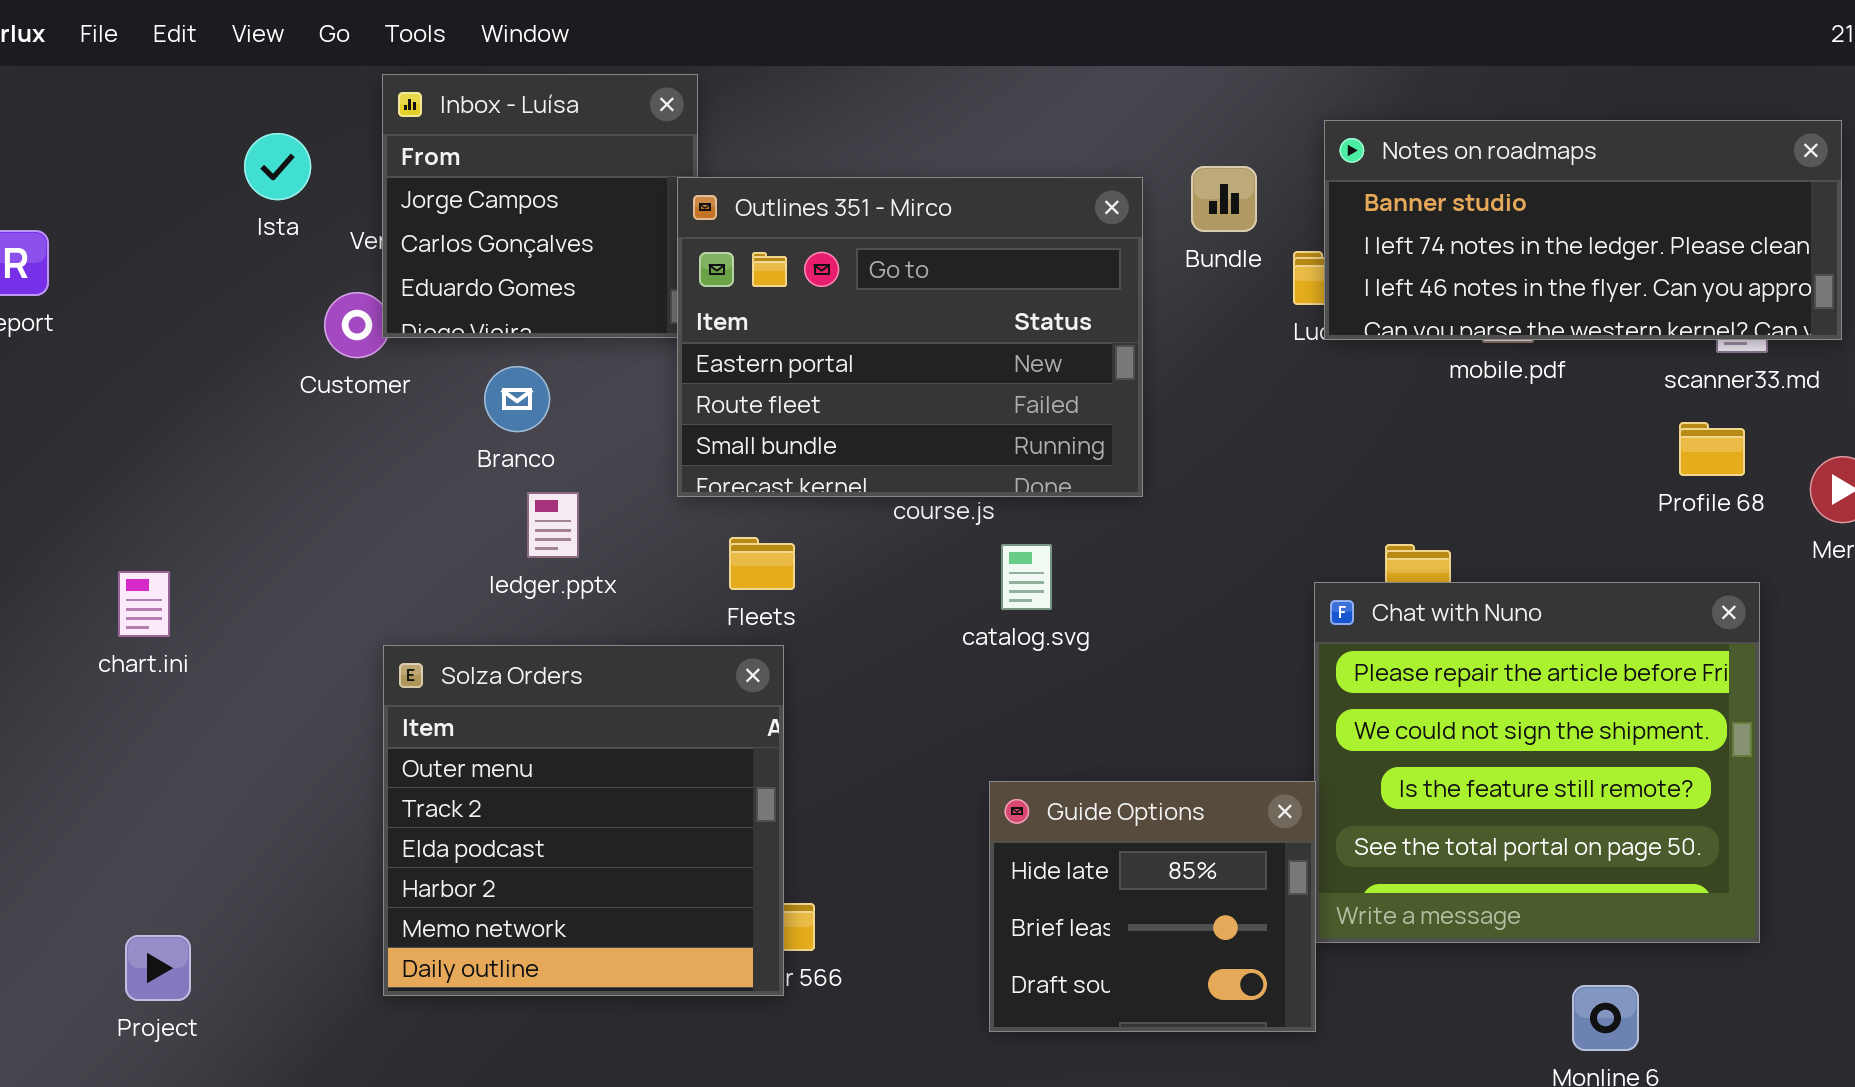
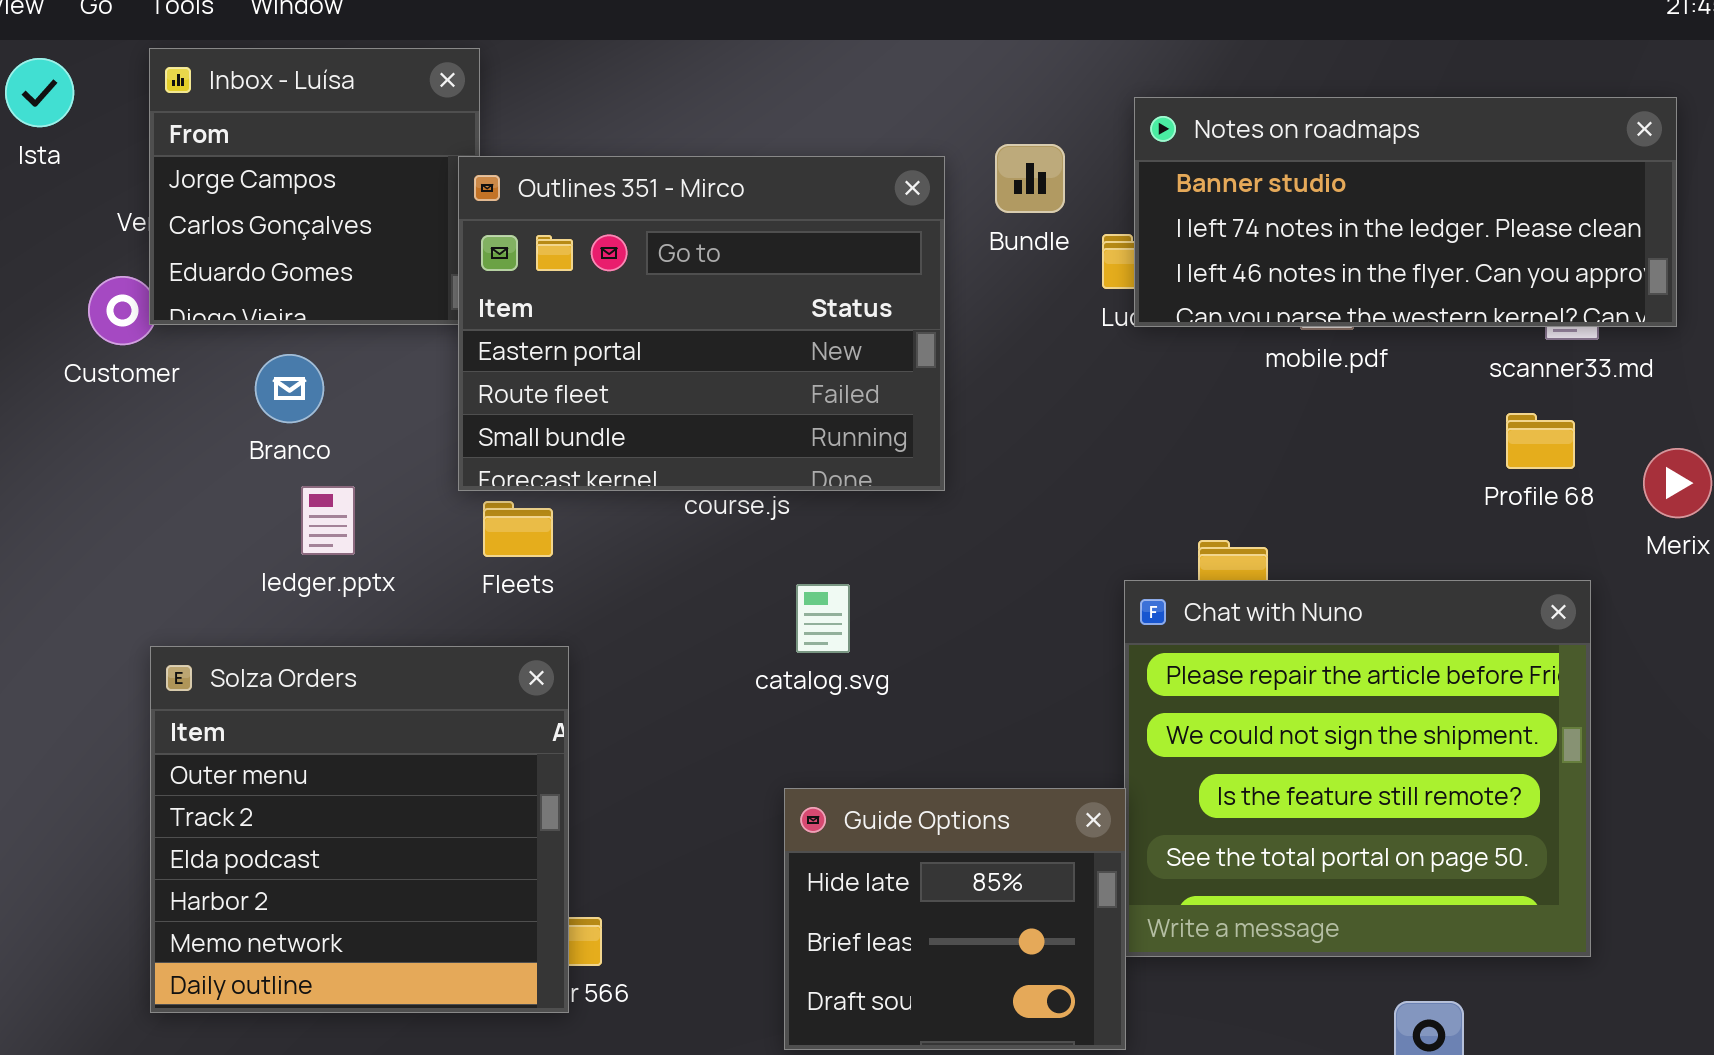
Ista: [244,133,311,200] -> [5,58,74,127], moved
Fleets: [729,537,795,590] -> [483,501,553,557], moved
catalog.svg: [1001,544,1052,610] -> [796,584,850,653], moved

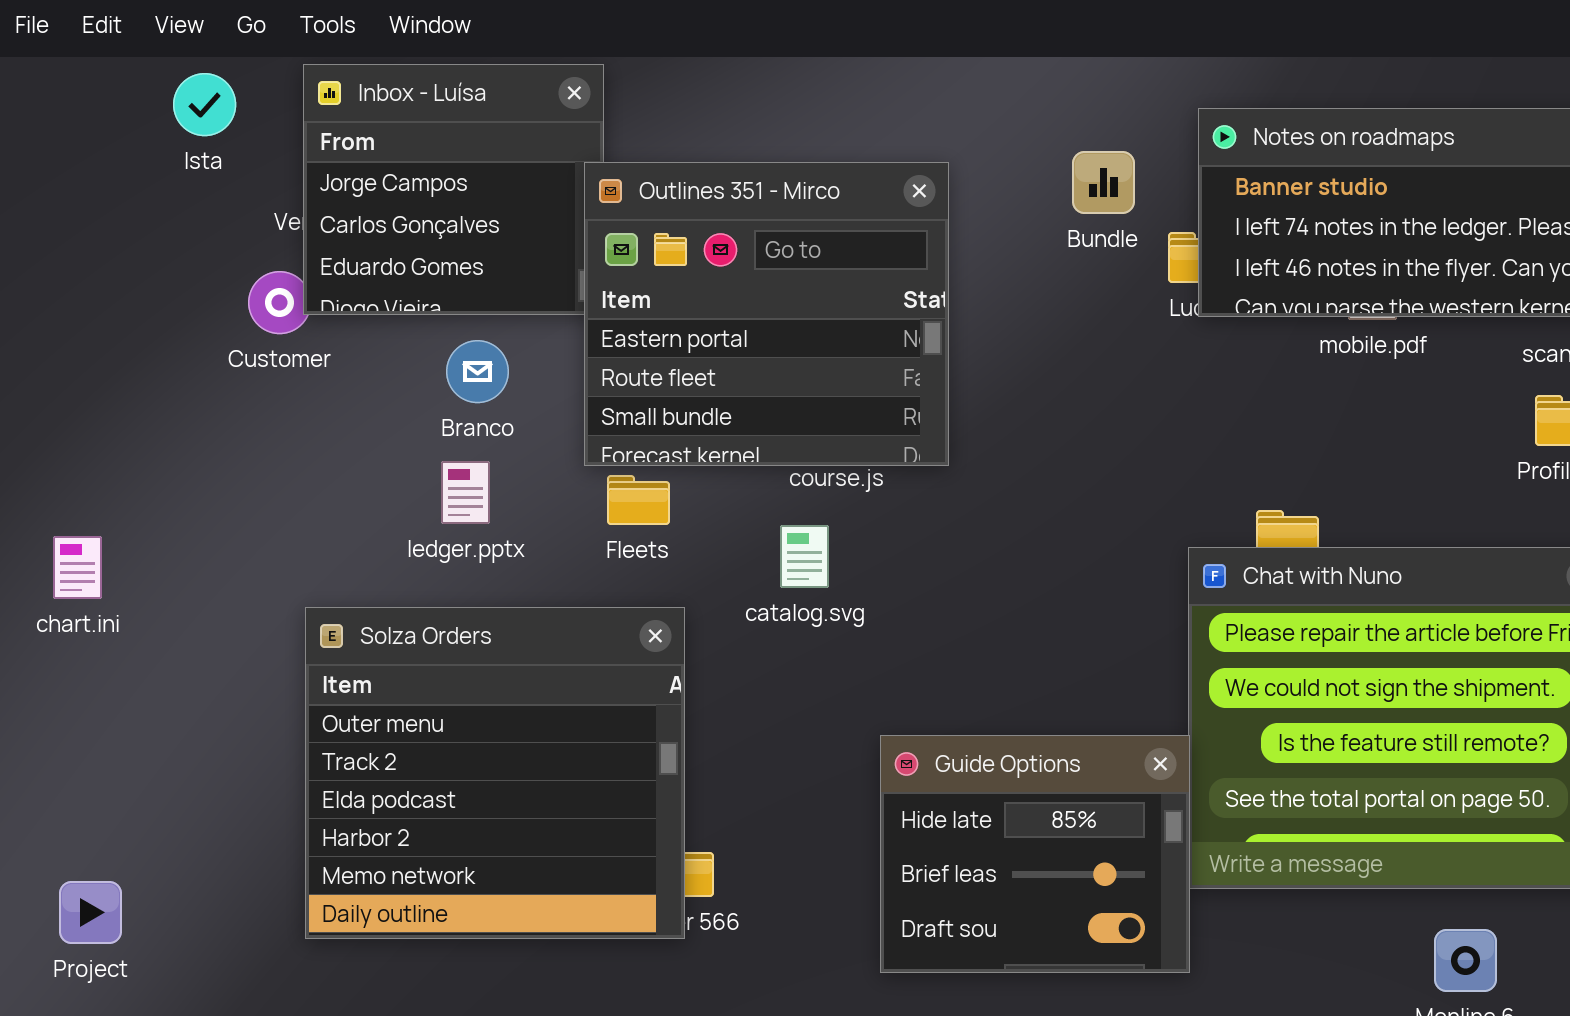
Outlines 351 - Mirco: [458,156,945,491] -> [584,162,949,466], resized
Branco: [255,354,324,423] -> [446,340,509,403], moved
catalog.svg: [796,584,850,653] -> [780,525,829,588], moved

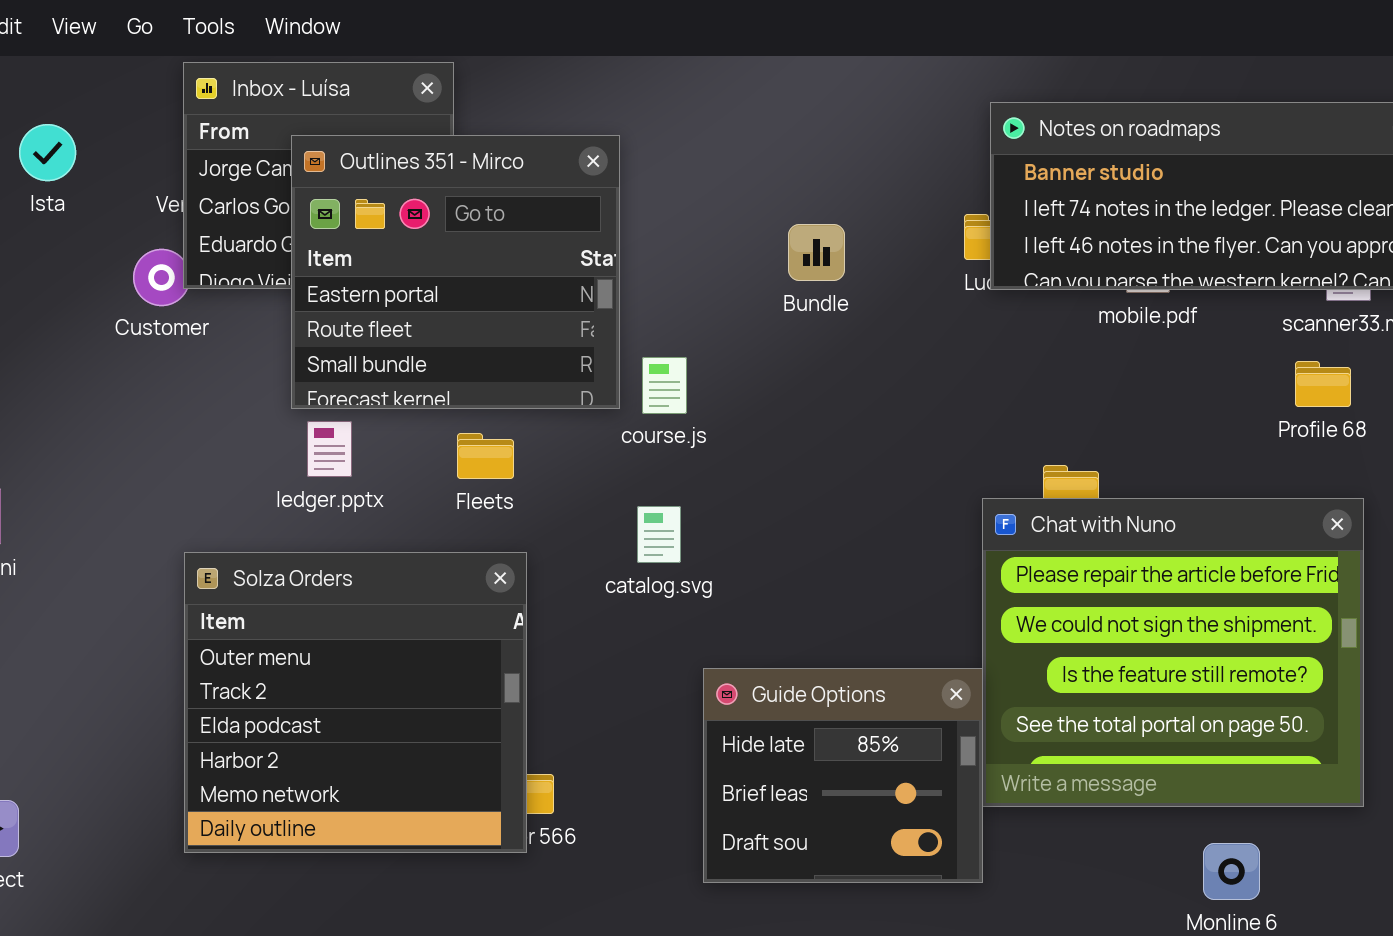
Ista: [173,73,236,136] -> [19,124,76,181], moved
Bundle: [1072,151,1135,214] -> [788,224,845,281], moved
Outlines 351 - Mirco: [584,162,949,466] -> [291,135,620,409], moved
catalog.svg: [780,525,829,588] -> [637,506,681,563], moved

